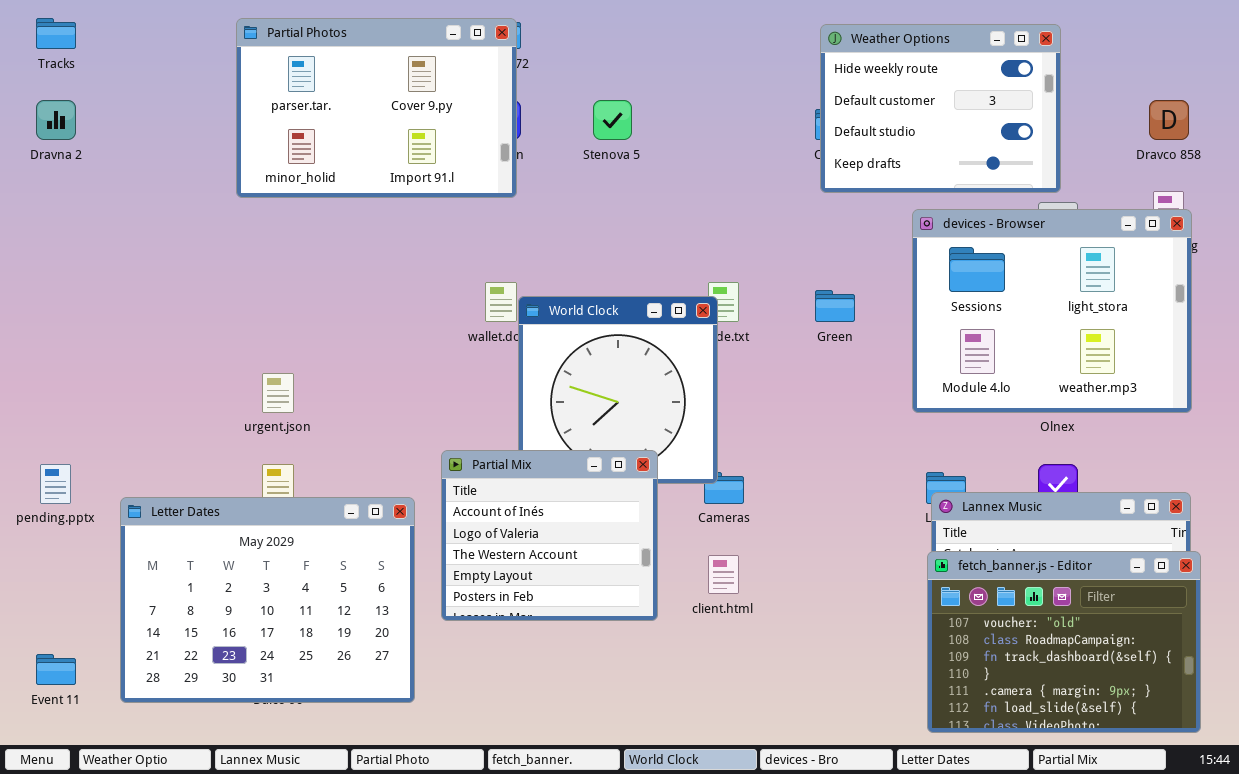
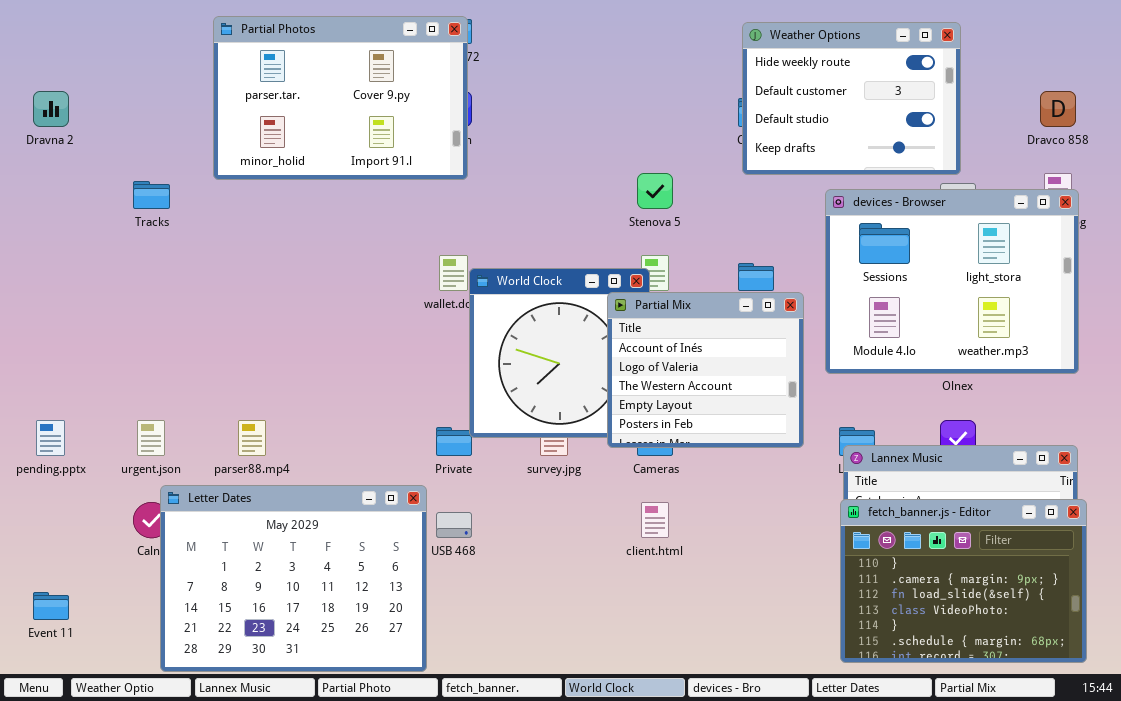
Tracks: [36,18,76,49] -> [133,181,170,209], moved
Stenova 5: [593,100,632,140] -> [637,173,673,209], moved
urgent.json: [262,373,294,413] -> [137,420,165,456], moved
Partial Mix: [441,450,658,621] -> [607,292,804,448], moved
Letter Dates: [120,497,415,703] -> [160,485,427,672], moved
fetch_banner.js - Editor: [927,551,1201,733] -> [840,499,1087,663], scrolled down 3 rows

